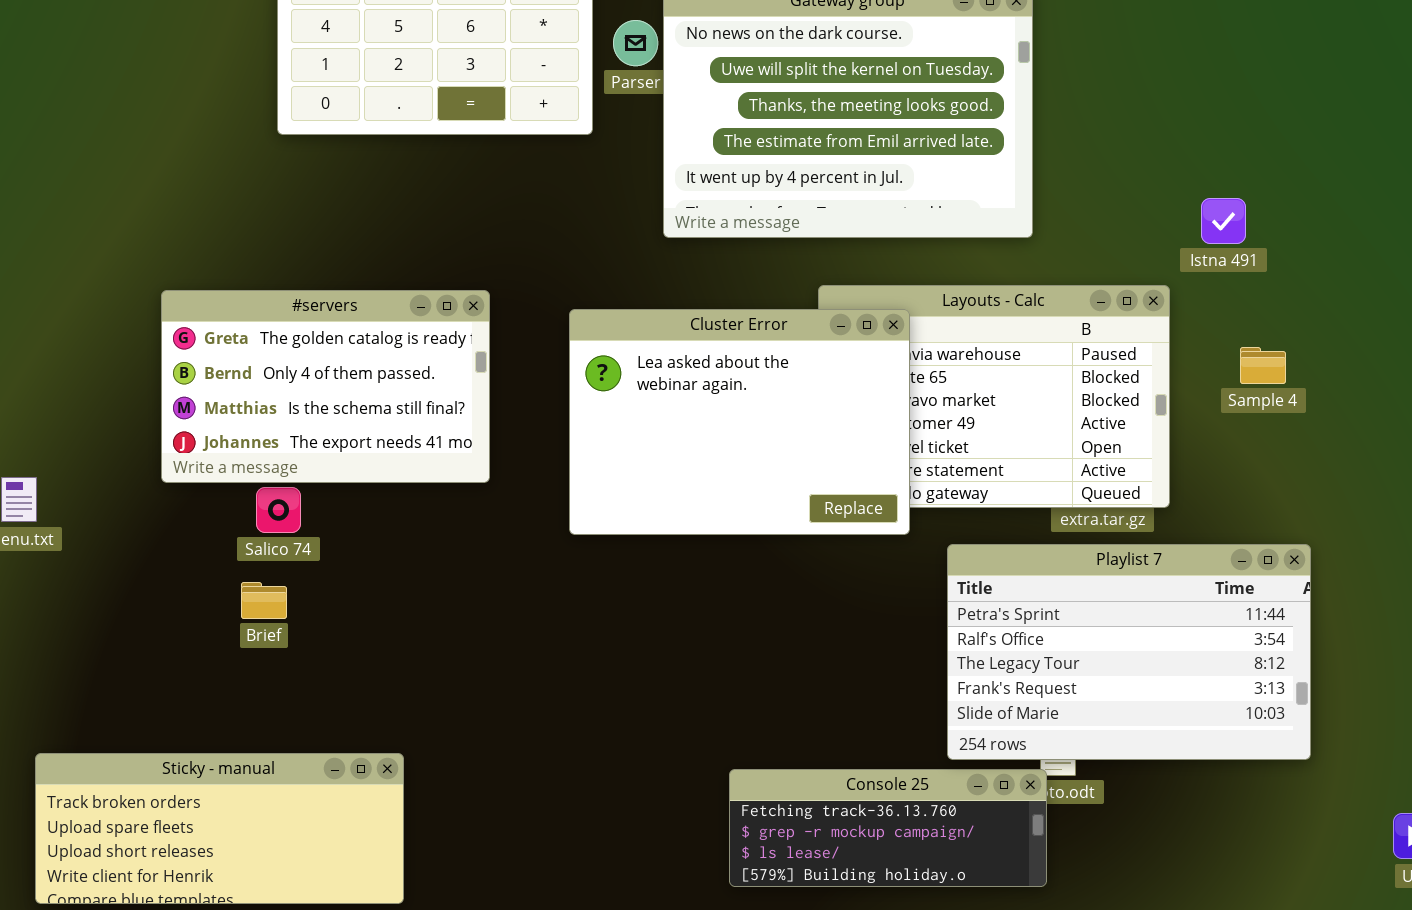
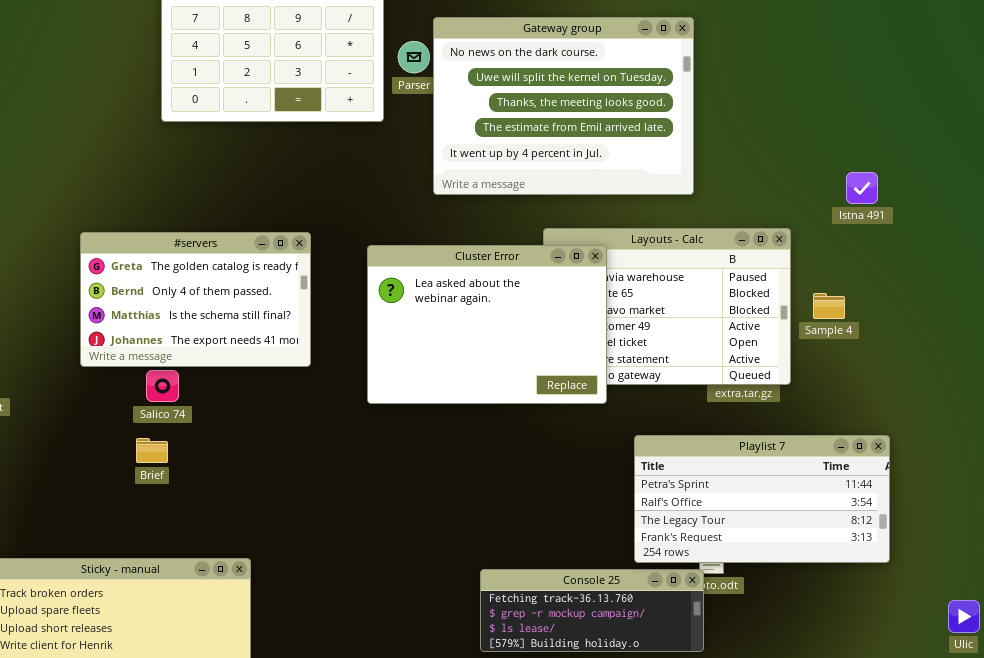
Istna 491: [1201,198,1246,244] -> [846,172,878,204], moved
Sample 4: [1240,347,1286,384] -> [813,293,845,319], moved
Playlist 7: [947,544,1311,760] -> [634,435,890,563], resized

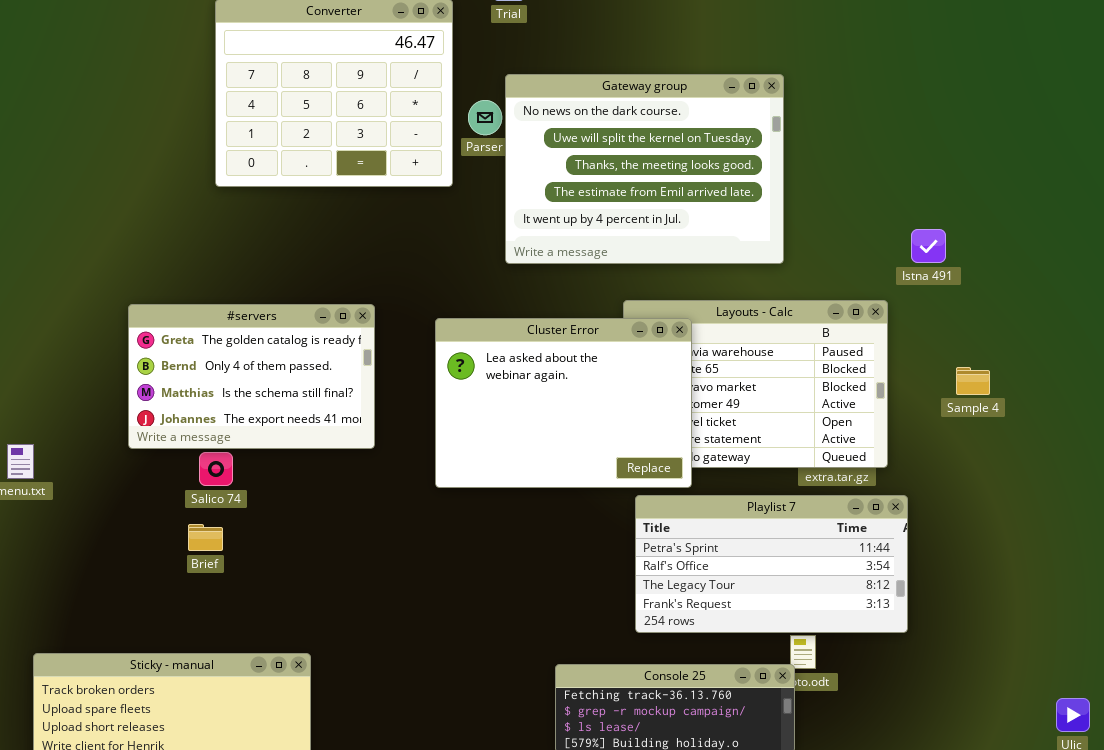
Istna 491: [846,172,878,204] -> [911,229,946,263], moved
Sample 4: [813,293,845,319] -> [956,367,990,395], moved
Playlist 7: [634,435,890,563] -> [635,495,908,633], moved

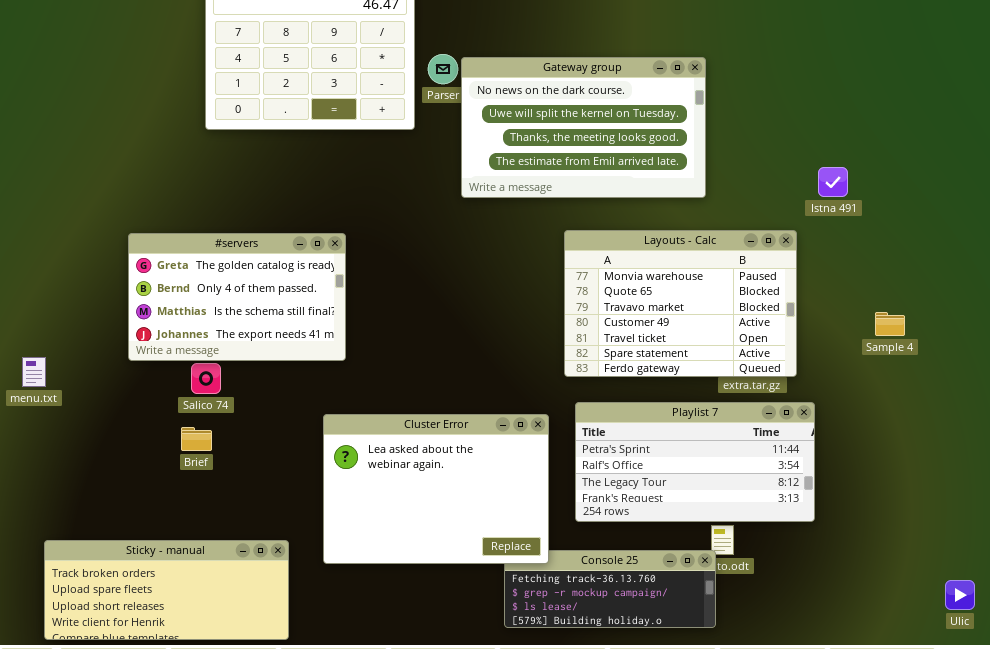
Gateway group: [505,74,784,264] -> [461,57,706,198], resized
Cluster Error: [435,318,692,488] -> [323,414,549,564], moved
Sample 4: [956,367,990,395] -> [875,312,905,336], moved

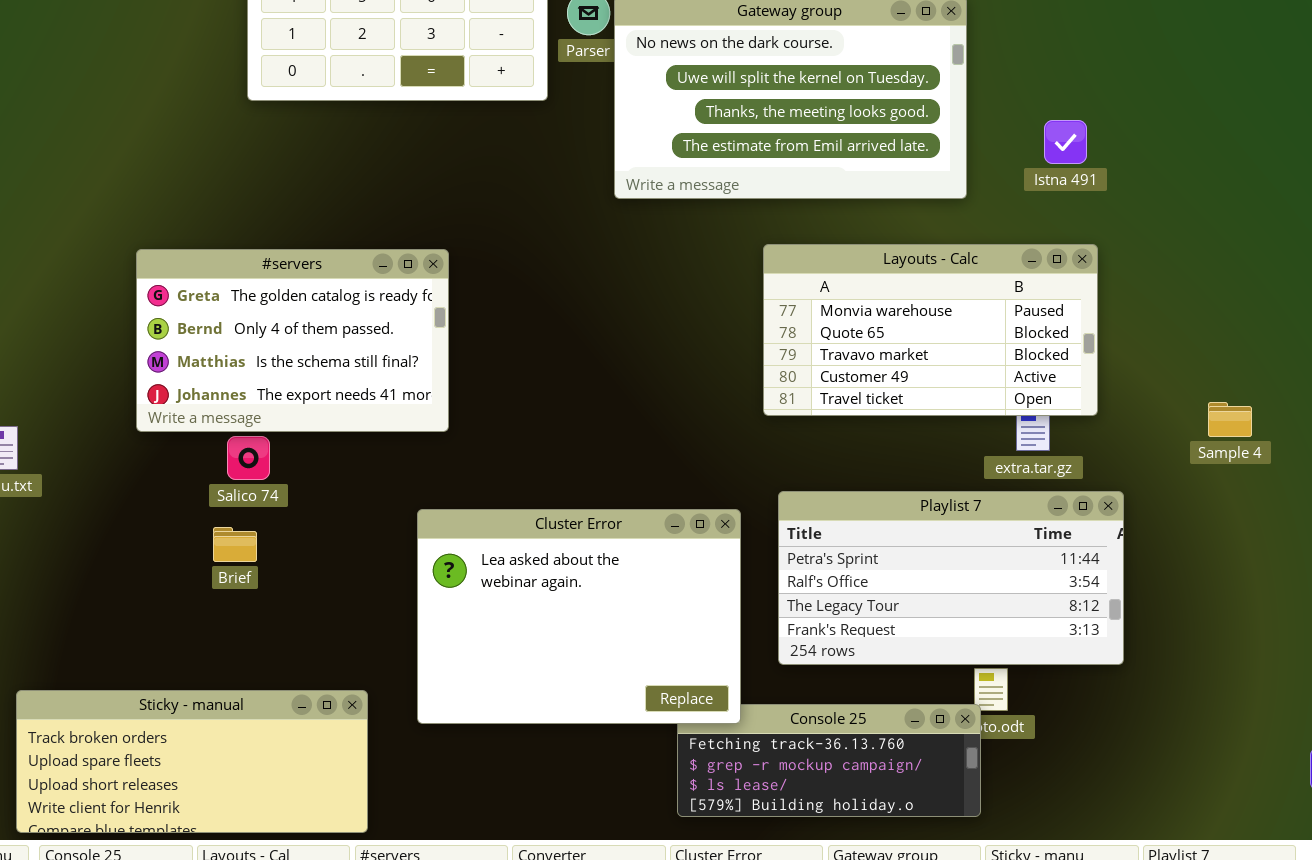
Istna 491: [818,167,848,197] -> [1044,120,1087,164], moved
Layouts - Calc: [564,230,797,377] -> [763,244,1098,416], resized
Sample 4: [875,312,905,336] -> [1208,402,1252,437], moved

